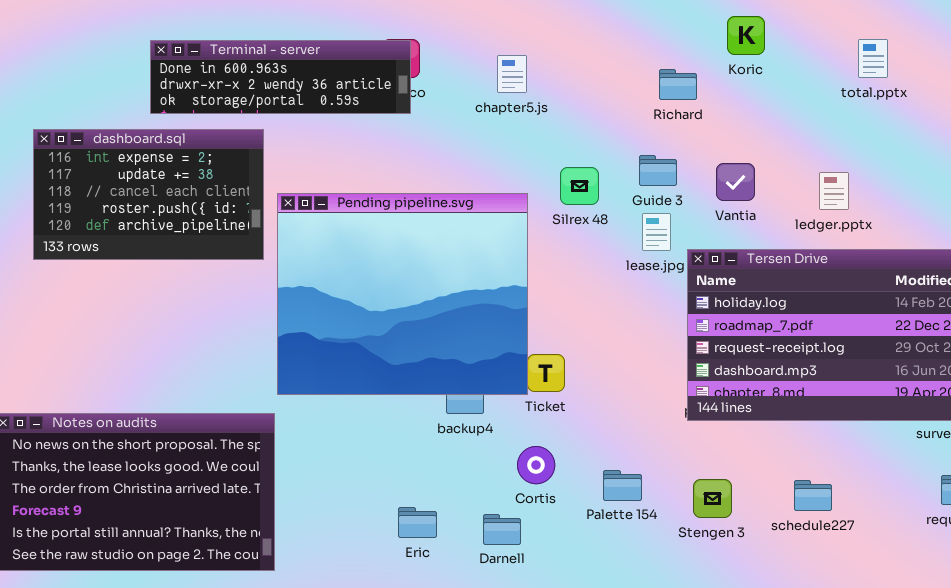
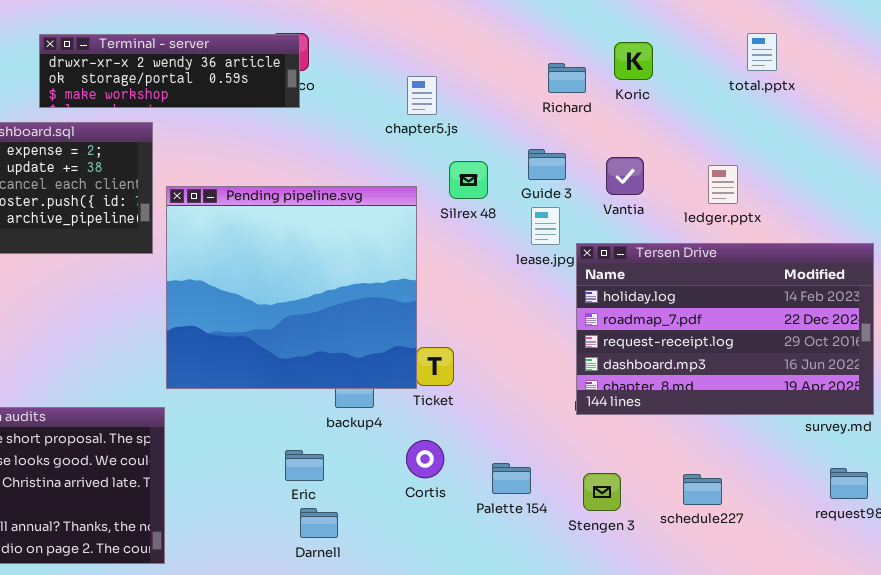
Koric: [727,16,765,55] -> [614,42,653,80], moved
Terminal - server: [150,40,411,114] -> [39,34,300,108], scrolled down 1 row
chapter5.js: [497,55,527,93] -> [407,76,437,115], moved
Eric: [398,507,437,538] -> [285,450,324,481], moved
Darnell: [483,514,521,545] -> [300,508,338,538], moved

